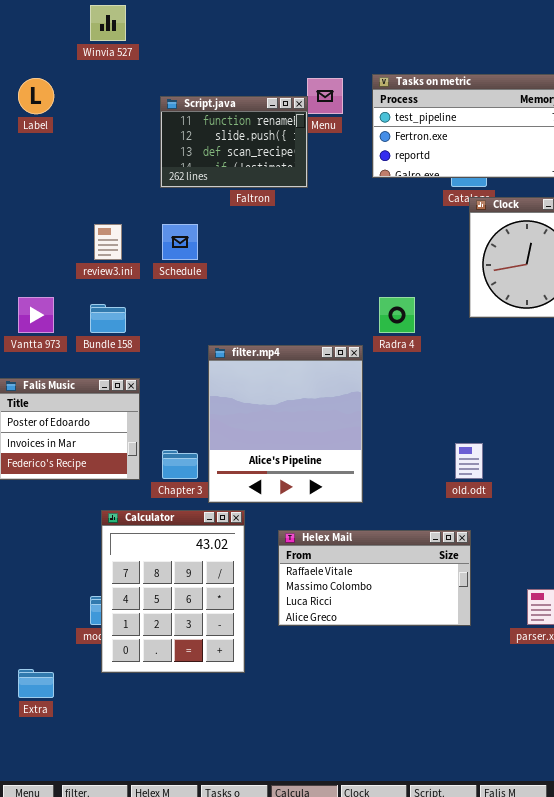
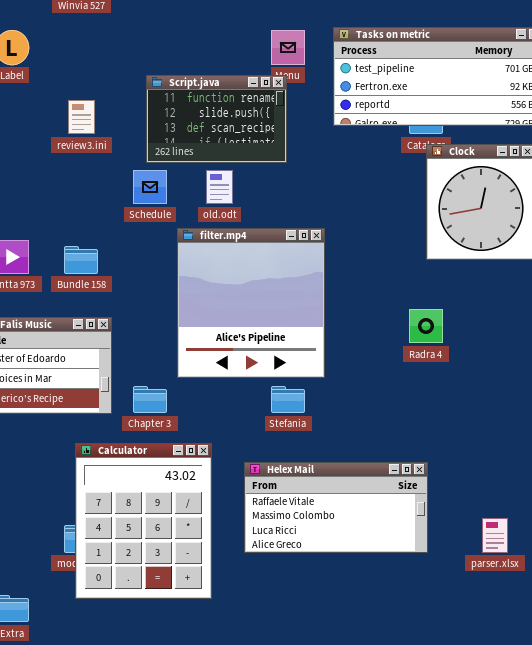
Script.java: [160,96,308,188] -> [146,75,287,163], moved
review3.ini: [94,224,122,260] -> [68,100,95,134], moved
Radra 4: [379,297,415,333] -> [409,309,443,343], moved
filter.mp4: [208,345,363,503] -> [177,228,325,378], moved
old.odt: [455,443,483,479] -> [206,170,233,204], moved

